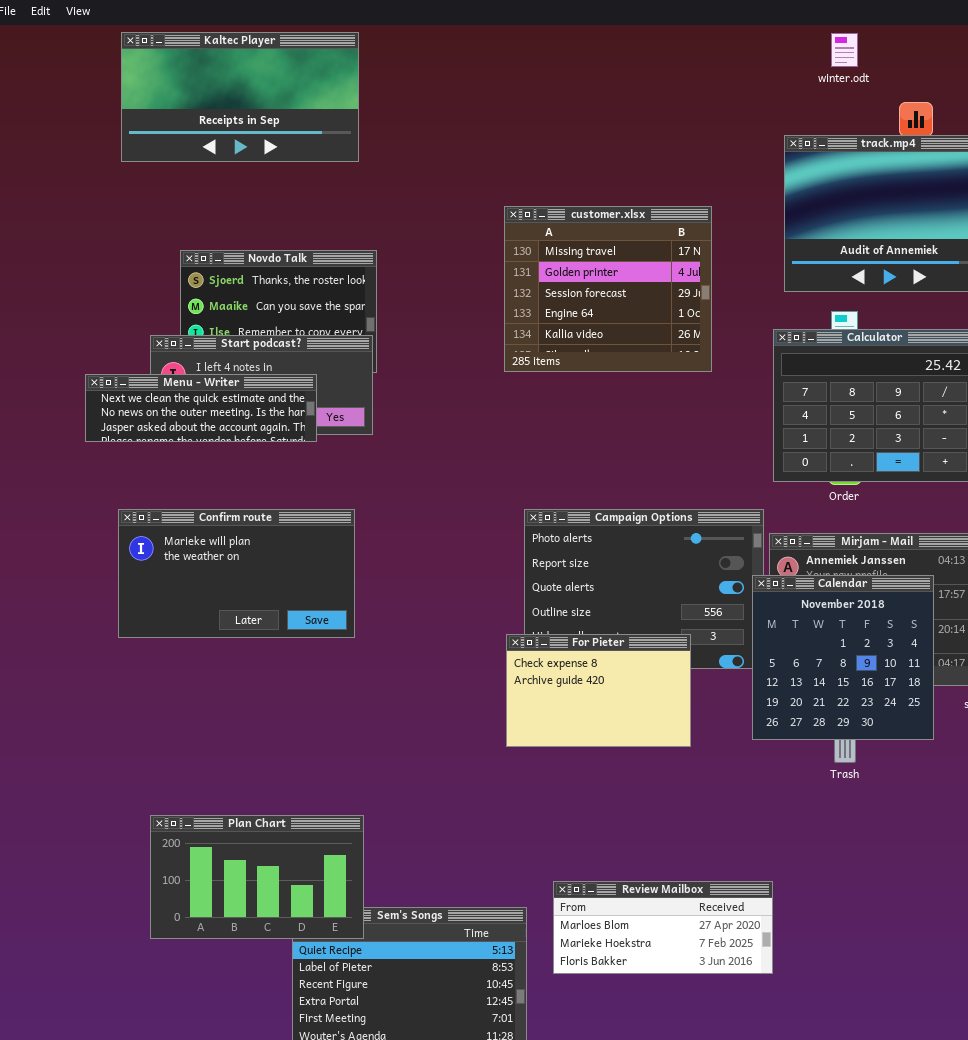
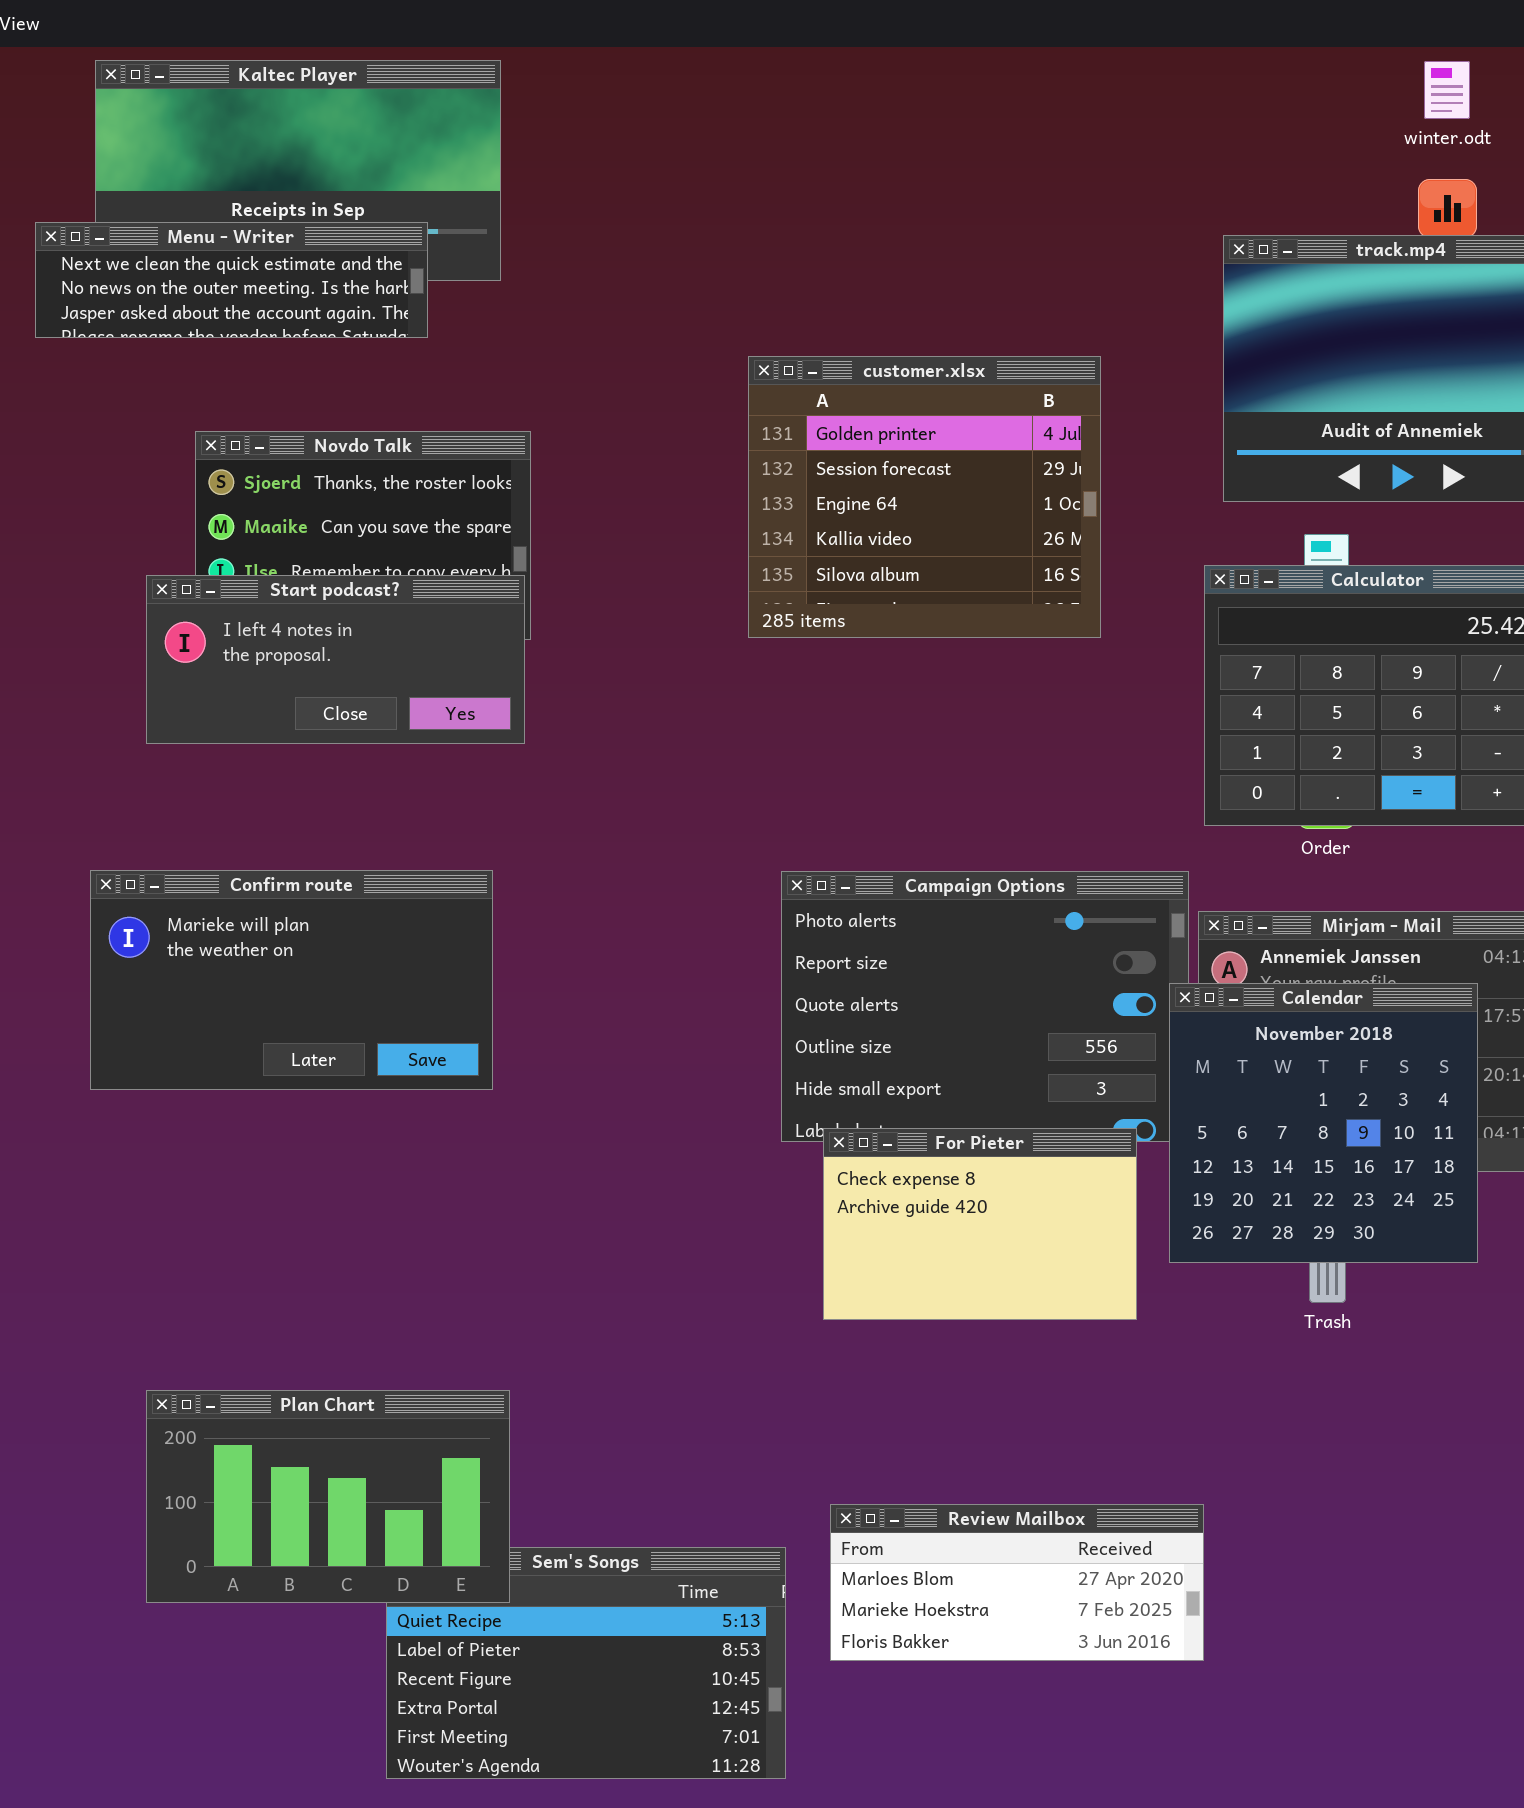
winter.odt: [831,33,858,67] -> [1424,61,1470,119], moved
customer.xlsx: [504,206,712,372] -> [748,356,1101,638], scrolled down 1 row
Menu - Writer: [85,374,317,442] -> [35,222,428,338], moved
For Pieter: [506,634,691,747] -> [823,1128,1137,1320], moved

